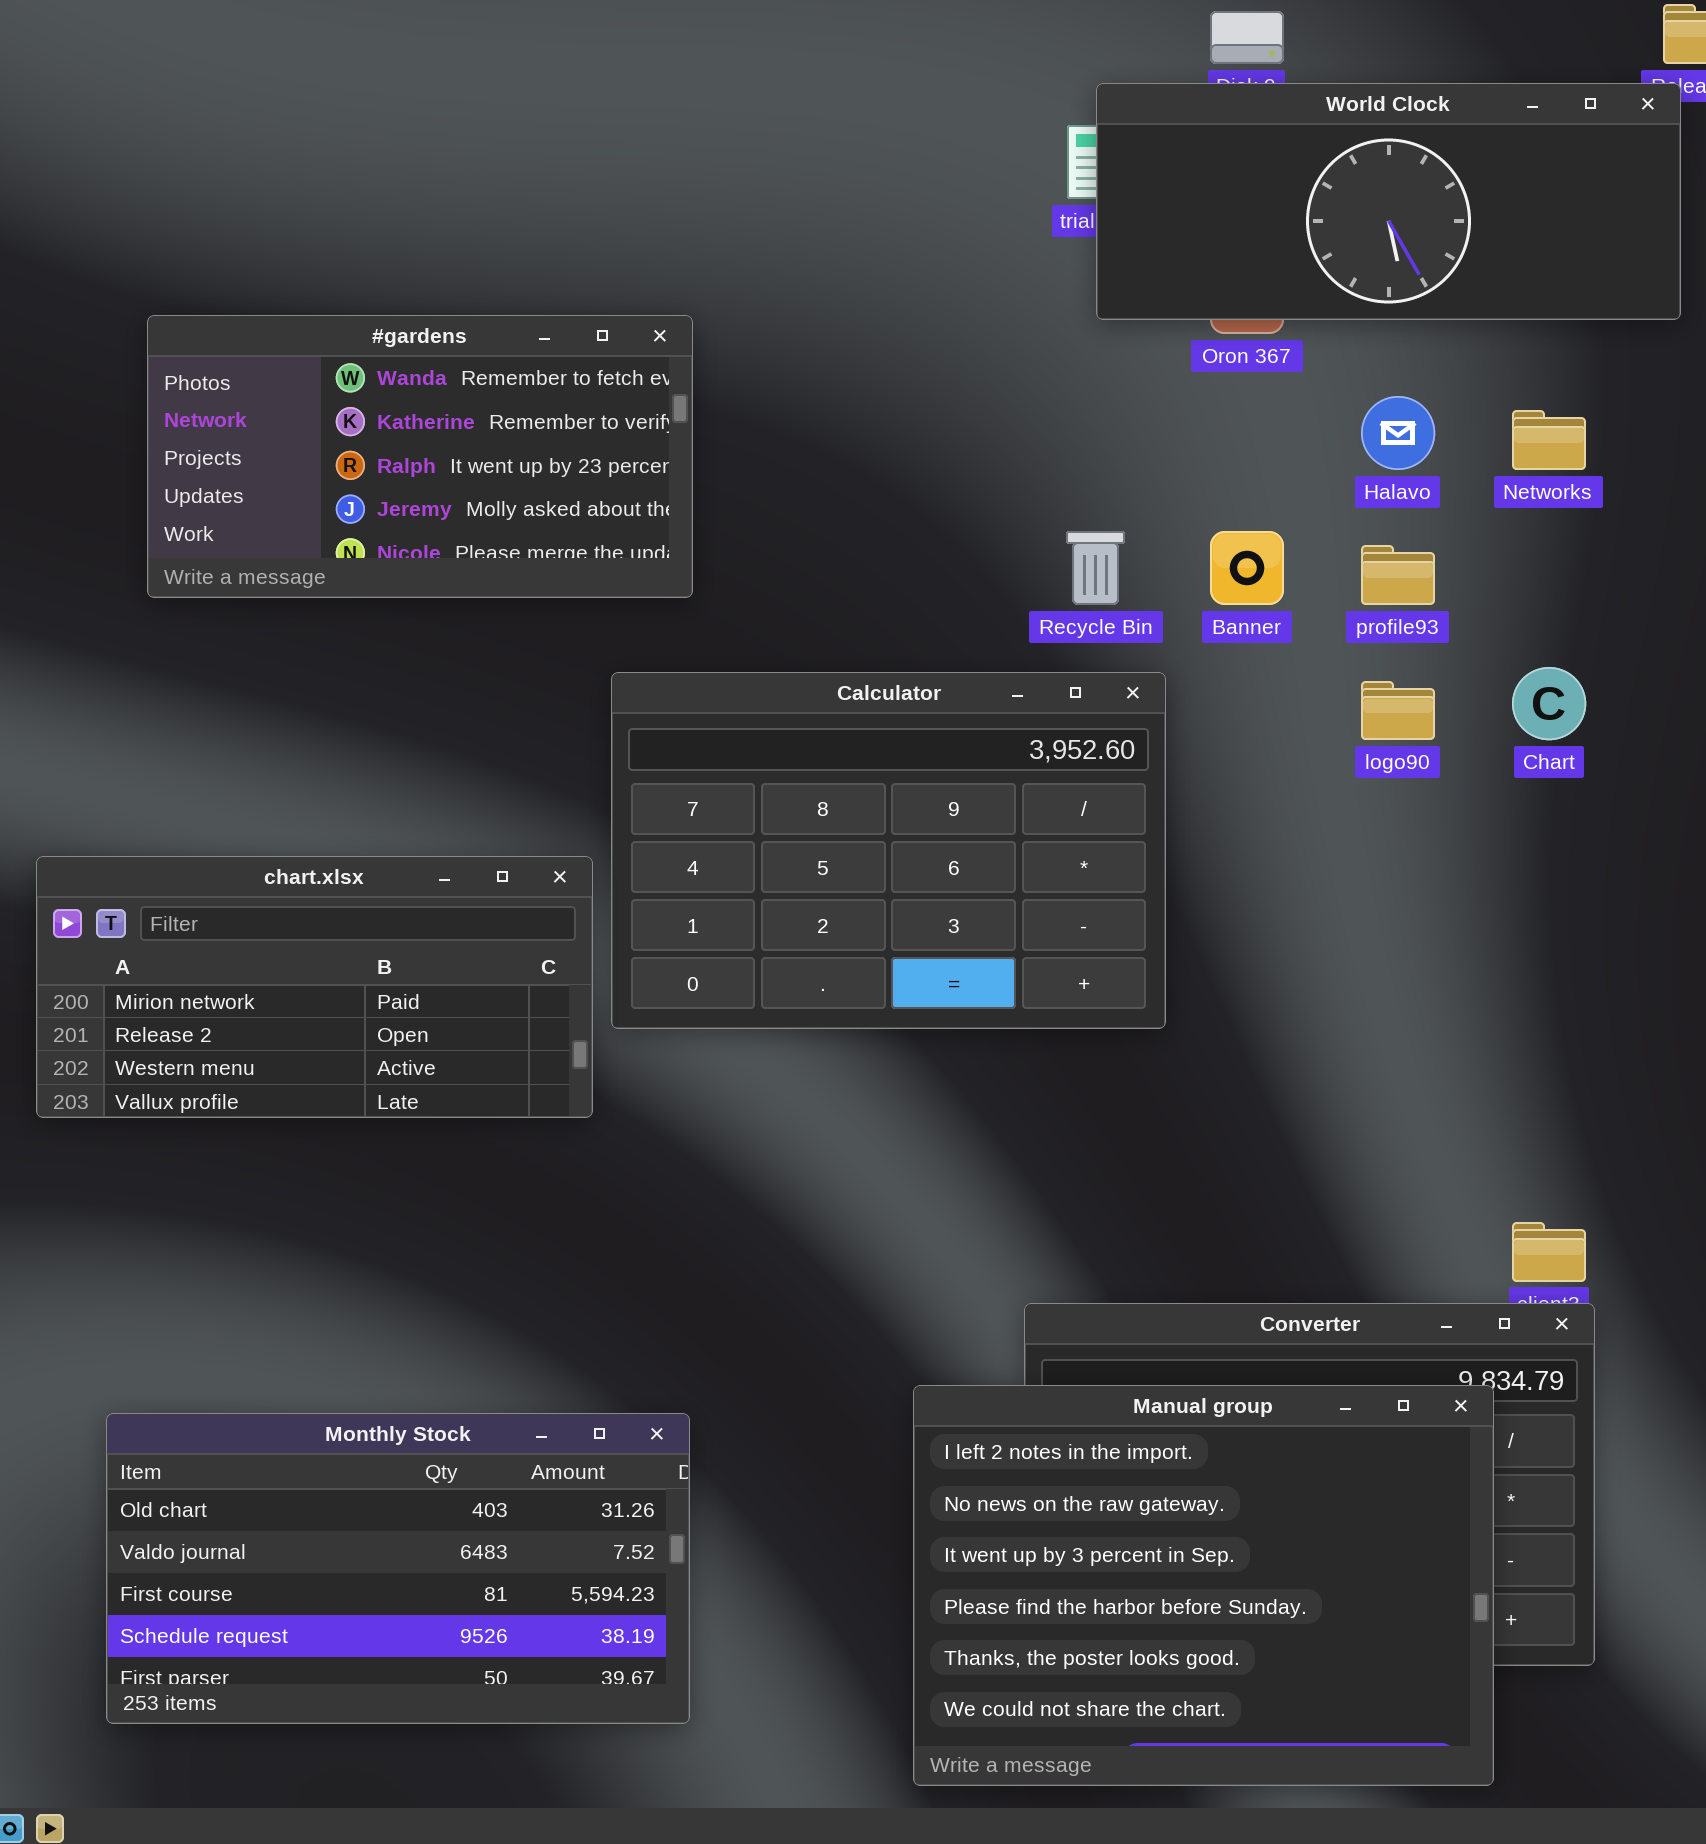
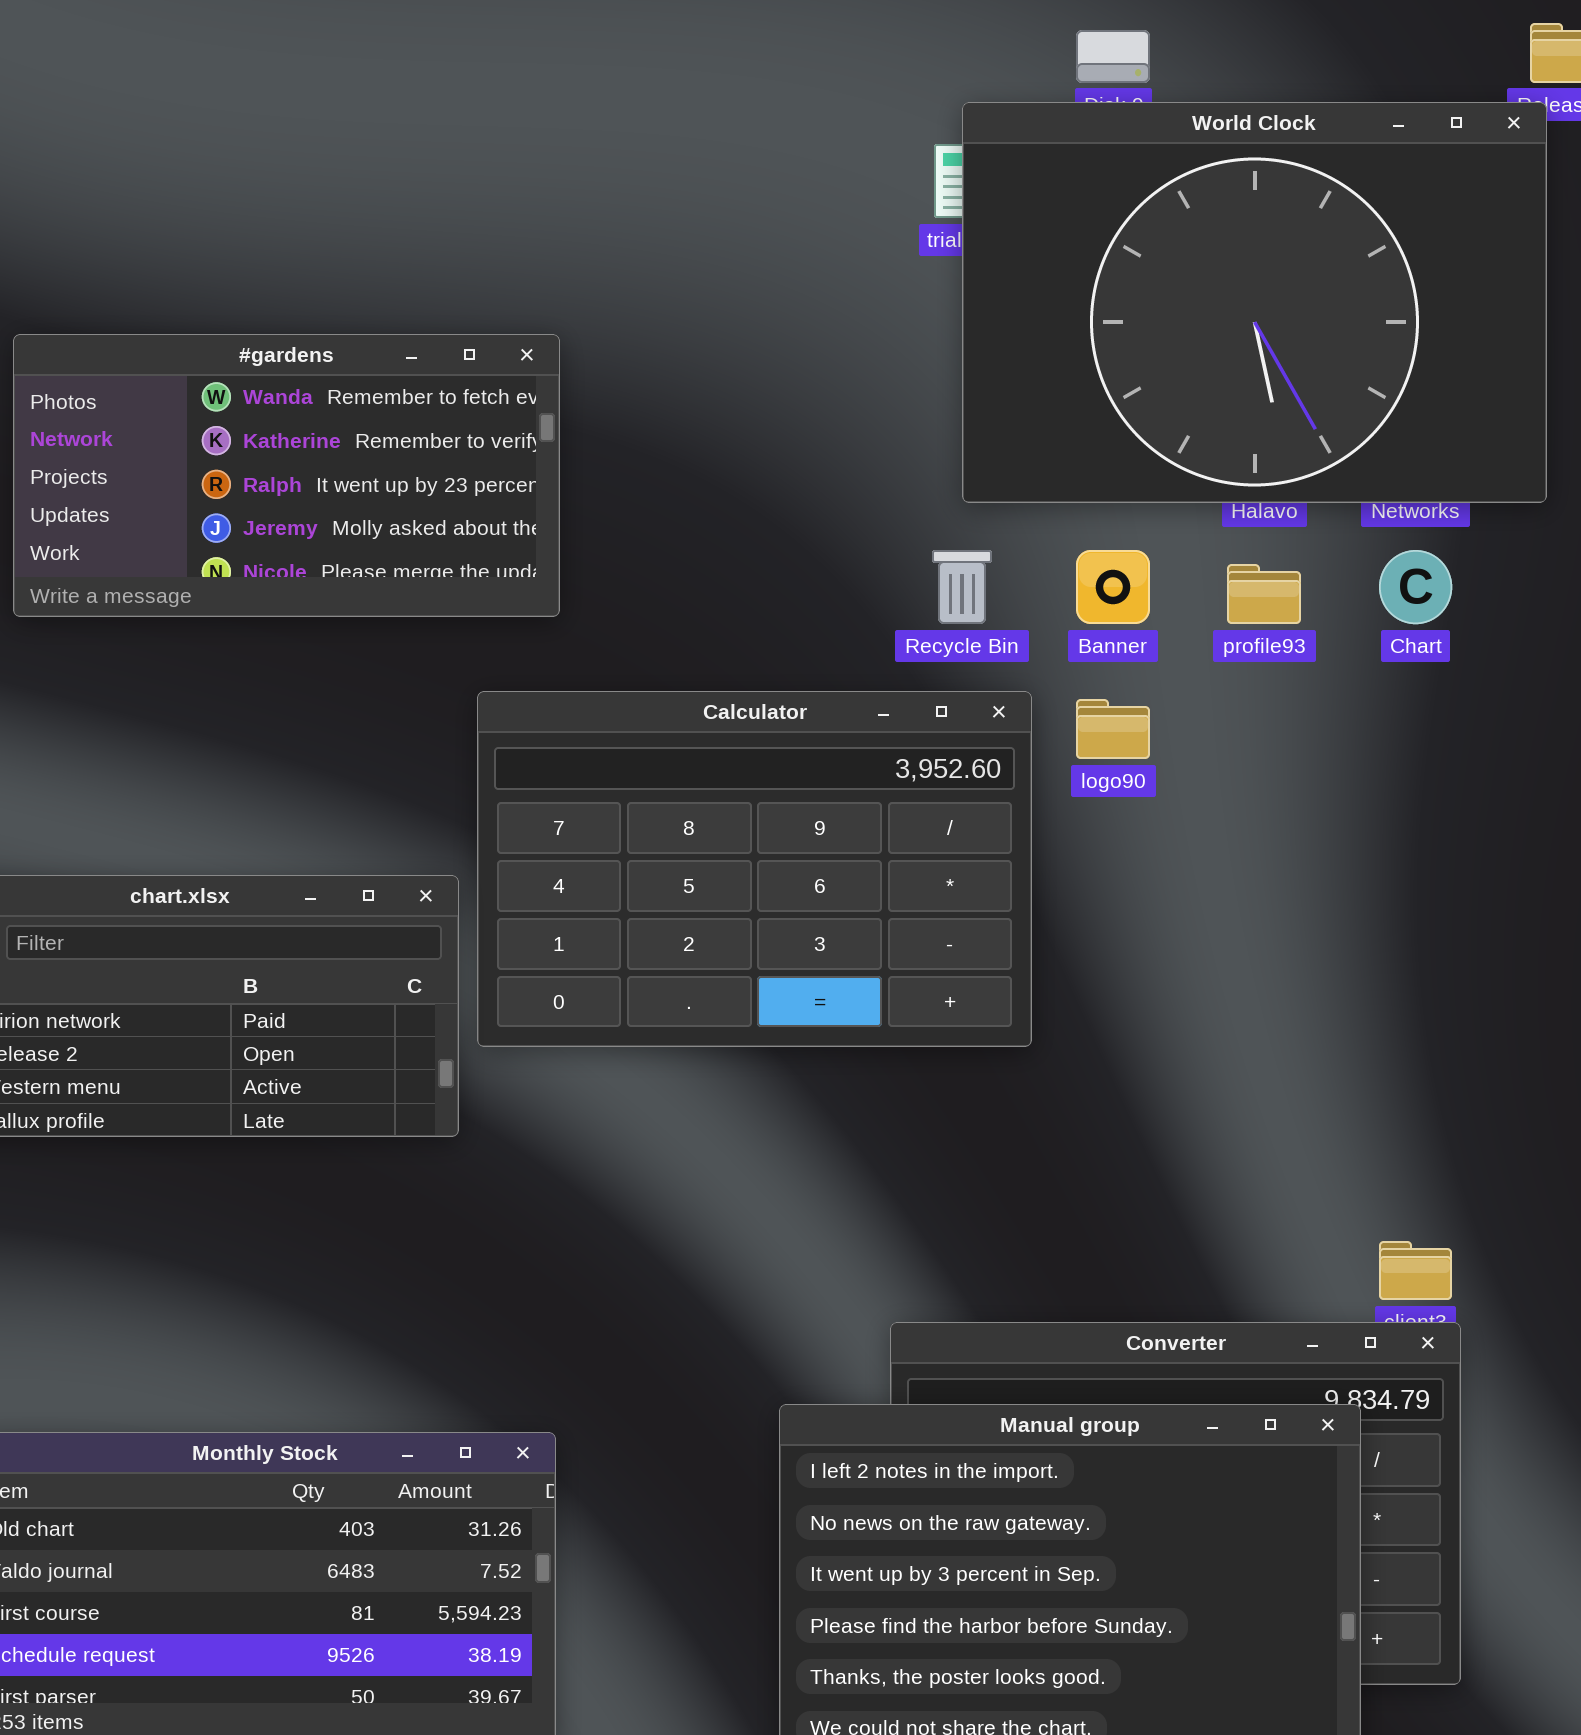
World Clock: [1096,83,1681,320] -> [962,102,1547,503], resized
Chart: [1512,667,1586,740] -> [1379,550,1452,624], moved
logo90: [1361,681,1435,740] -> [1076,699,1150,759], moved

